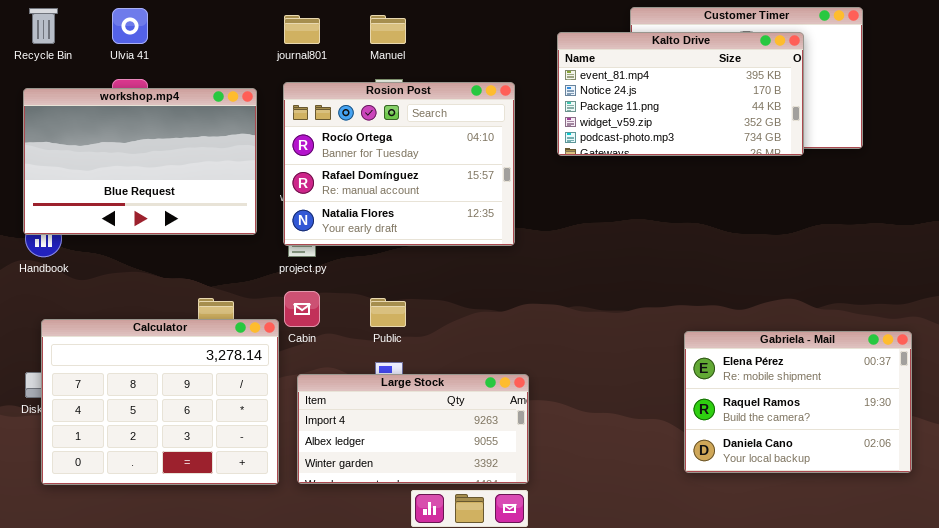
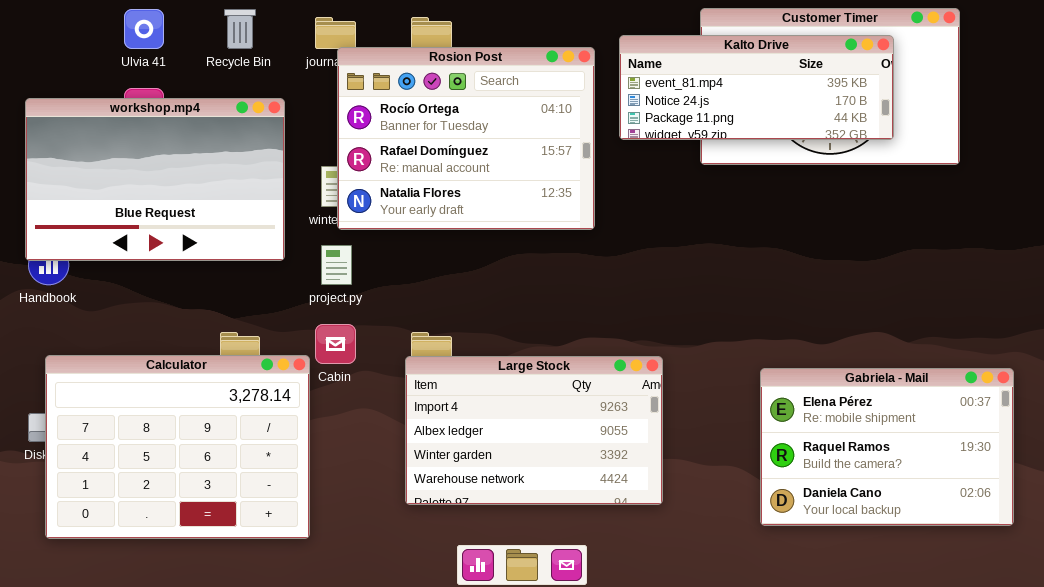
Recycle Bin: [29,8,58,44] -> [224,9,256,49], moved
Kalto Drive: [557,32,804,156] -> [619,35,894,140], resized
Rosion Post: [283,82,515,246] -> [337,47,595,230], moved
Large Stock: [297,374,529,484] -> [405,356,663,505], moved, resized

